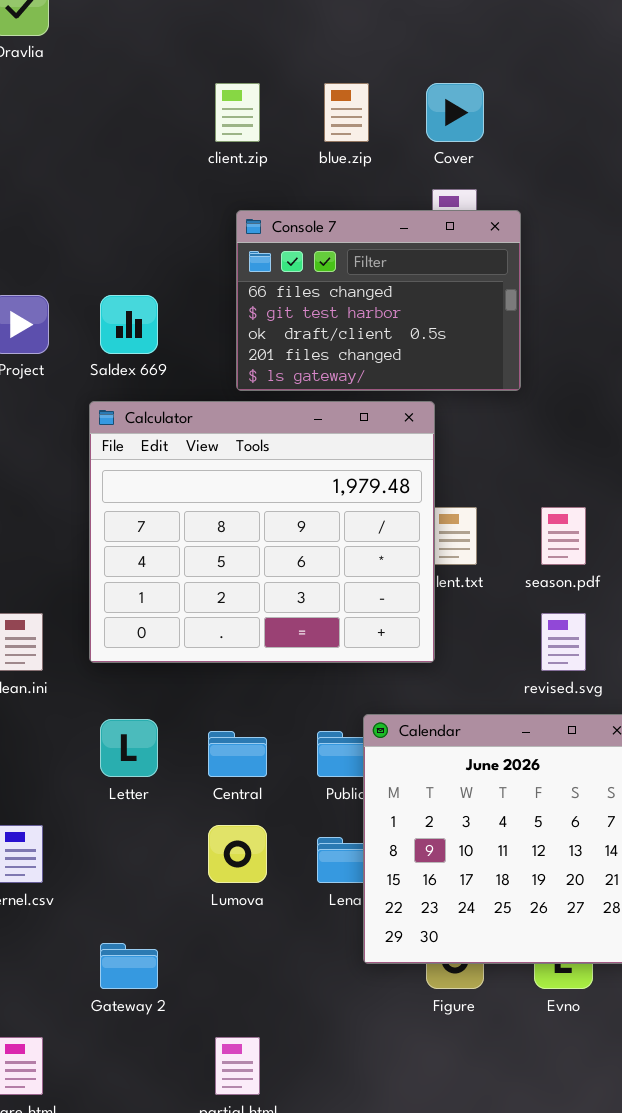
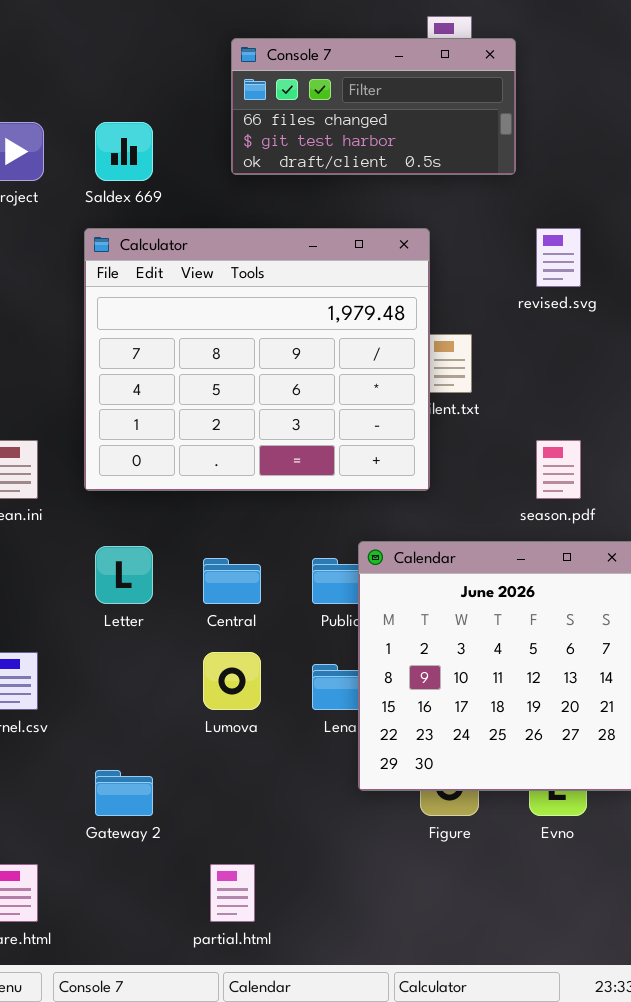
Console 7: [236,210,521,391] -> [231,38,516,175], resized
season.pdf: [541,507,586,565] -> [536,440,581,499], moved
revised.svg: [541,613,586,671] -> [536,228,581,287], moved

